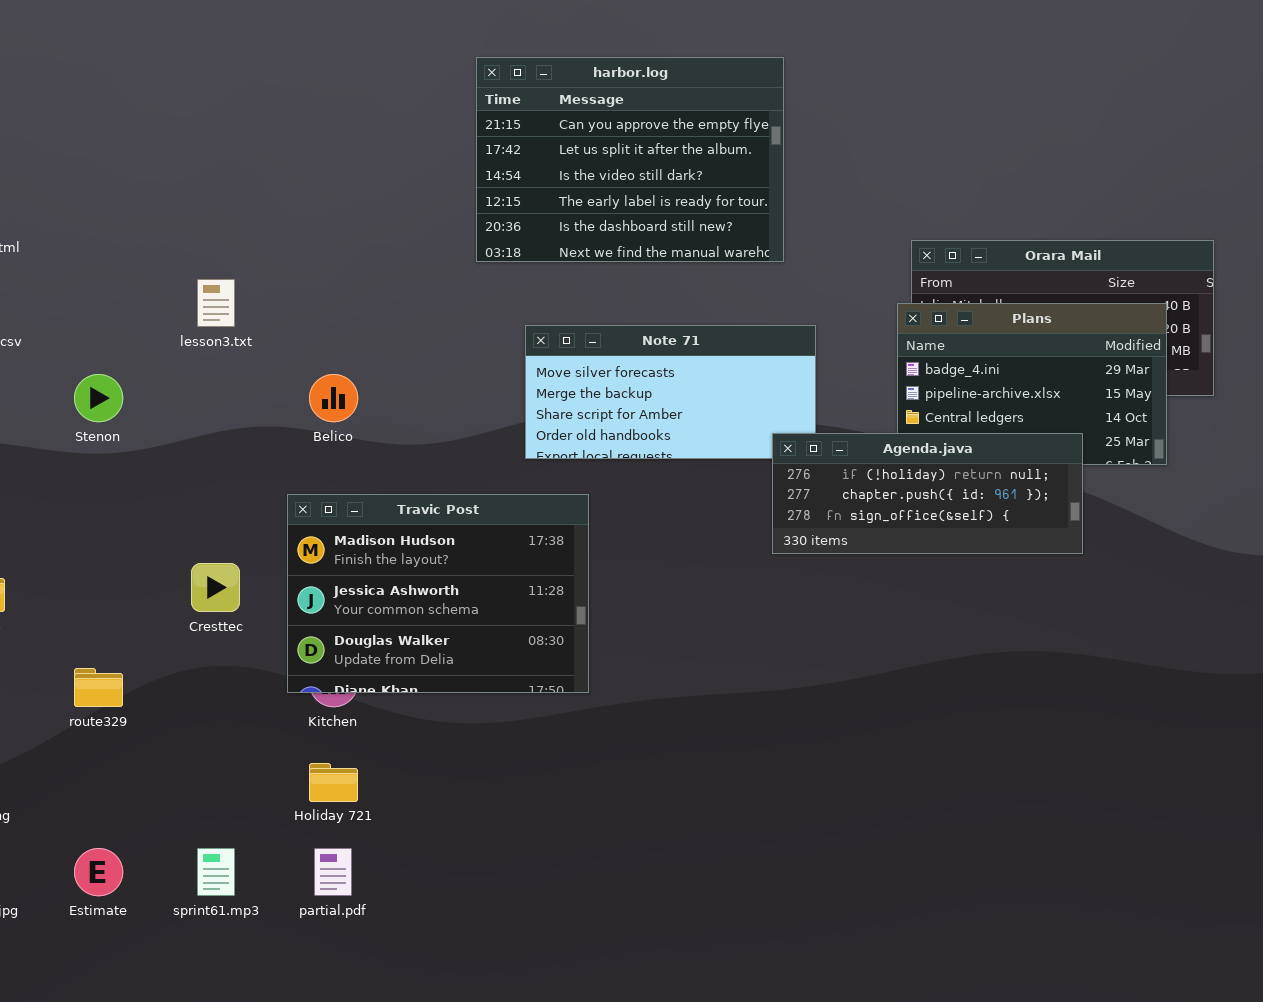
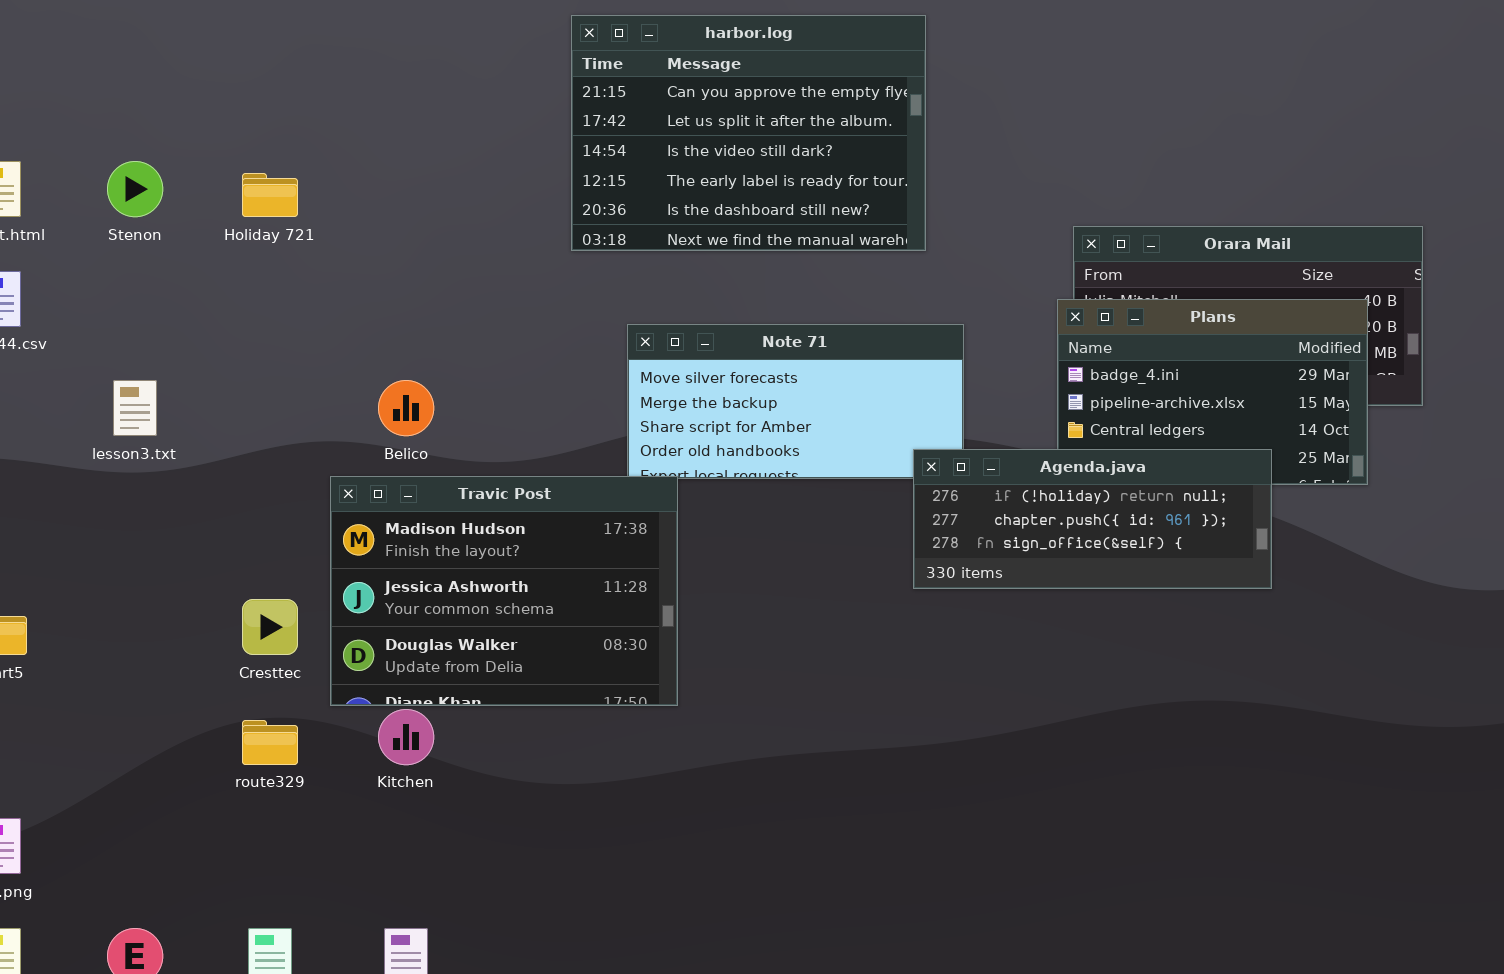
lesson3.txt: [197,279,235,327] -> [113,380,157,436], moved
Stenon: [74,374,123,422] -> [107,161,163,217], moved
Travic Post: [287,494,589,693] -> [330,476,678,706], moved
route329: [74,668,123,707] -> [242,720,298,765], moved
Holiday 721: [309,763,358,802] -> [242,173,298,217], moved

